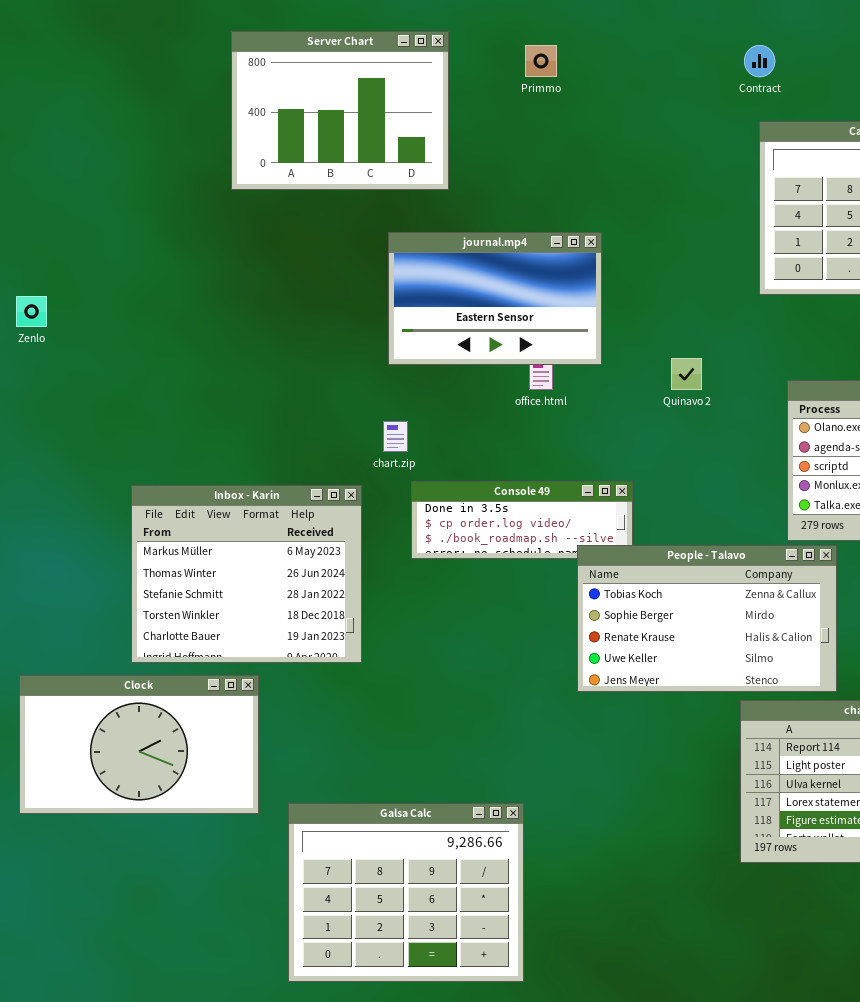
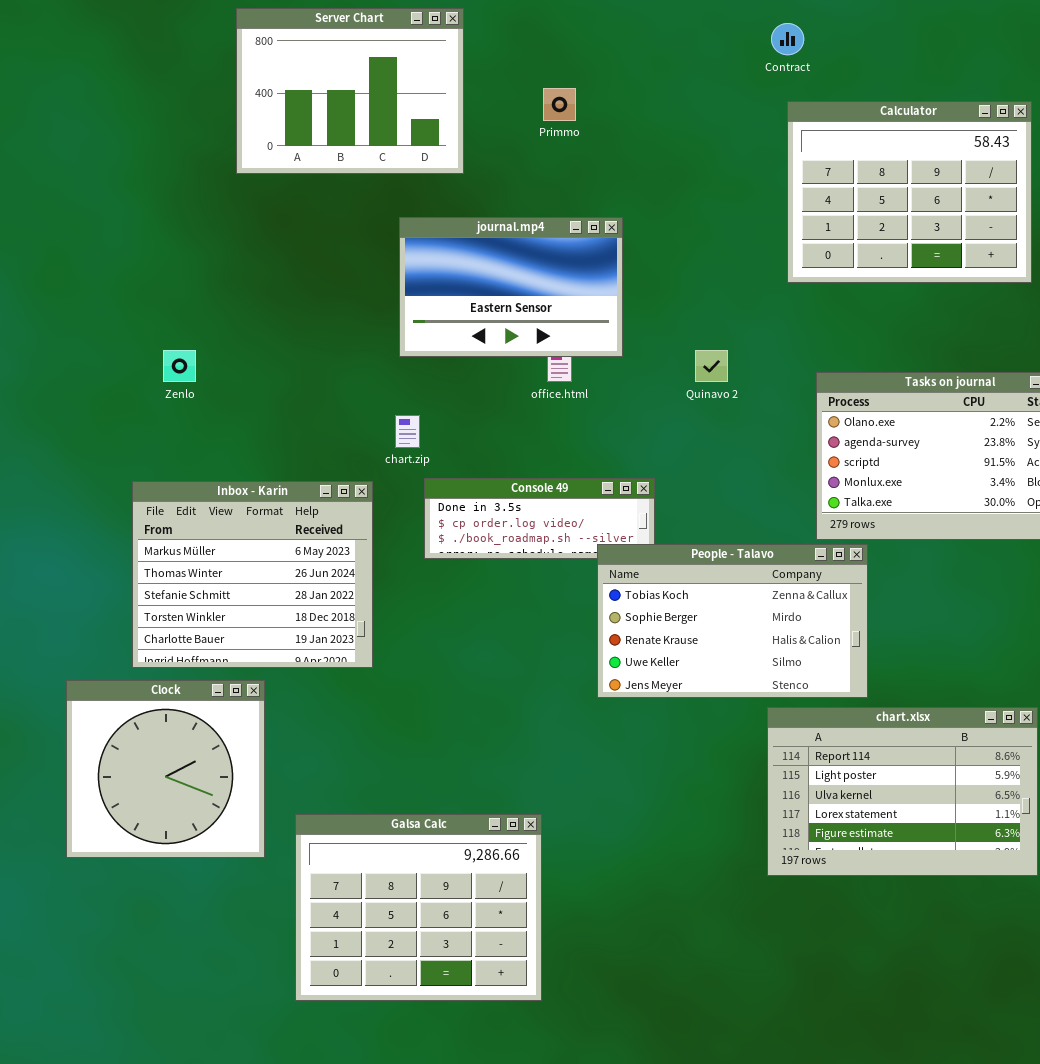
Primmo: [525,45,557,77] -> [543,88,576,121], moved
Zenlo: [16,296,47,327] -> [163,350,196,382], moved
Clock: [19,675,259,814] -> [66,680,265,858], resized

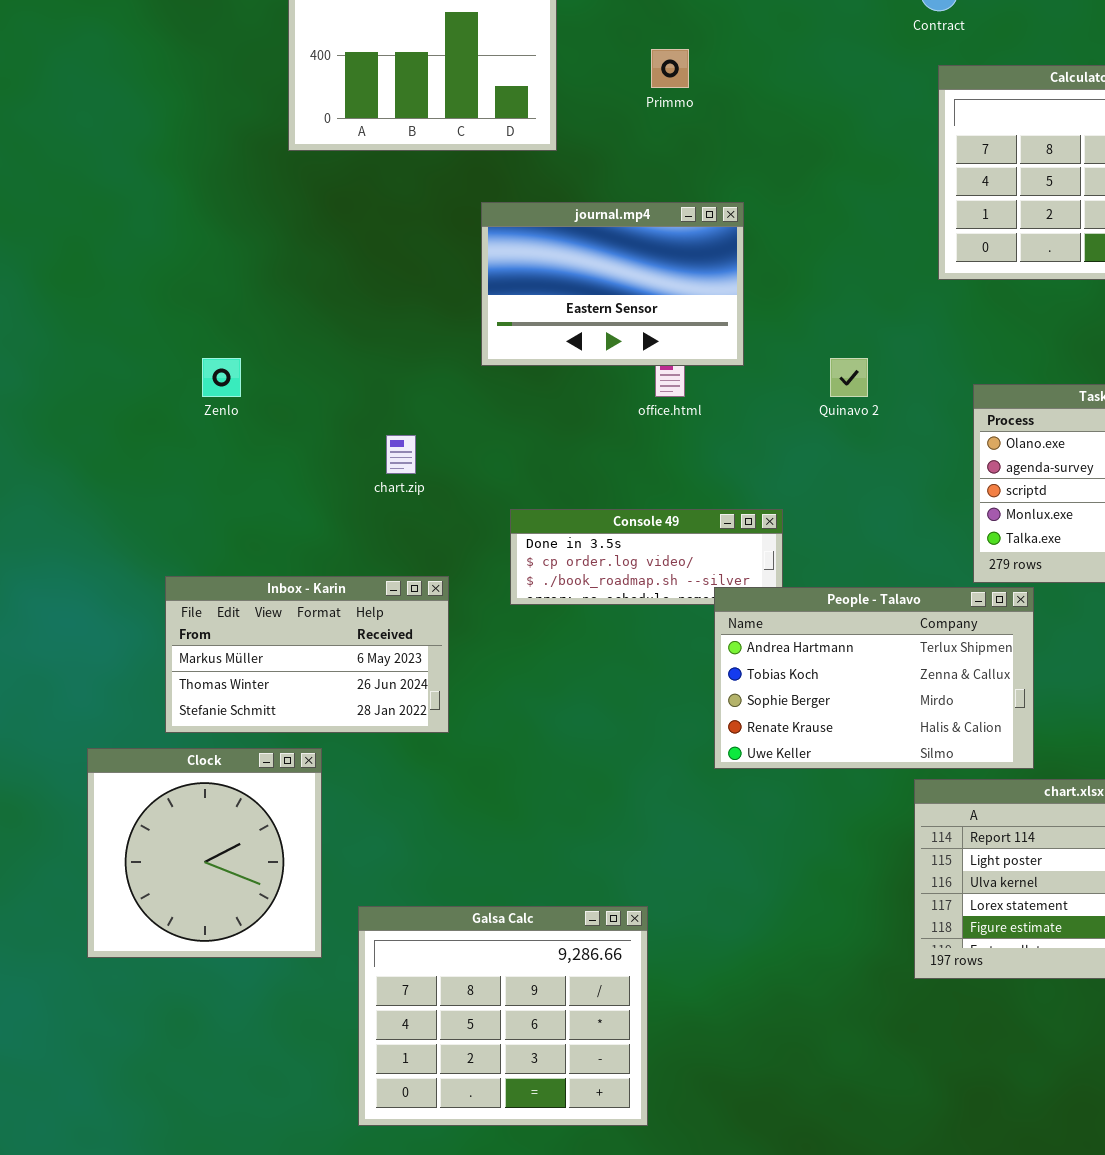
chart.zip: [395,415,420,448] -> [386,435,416,474], moved
Inbox - Karin: [132,481,373,668] -> [165,576,449,733], resized
People - Talavo: [597,544,868,698] -> [714,587,1034,769], scrolled up 1 row

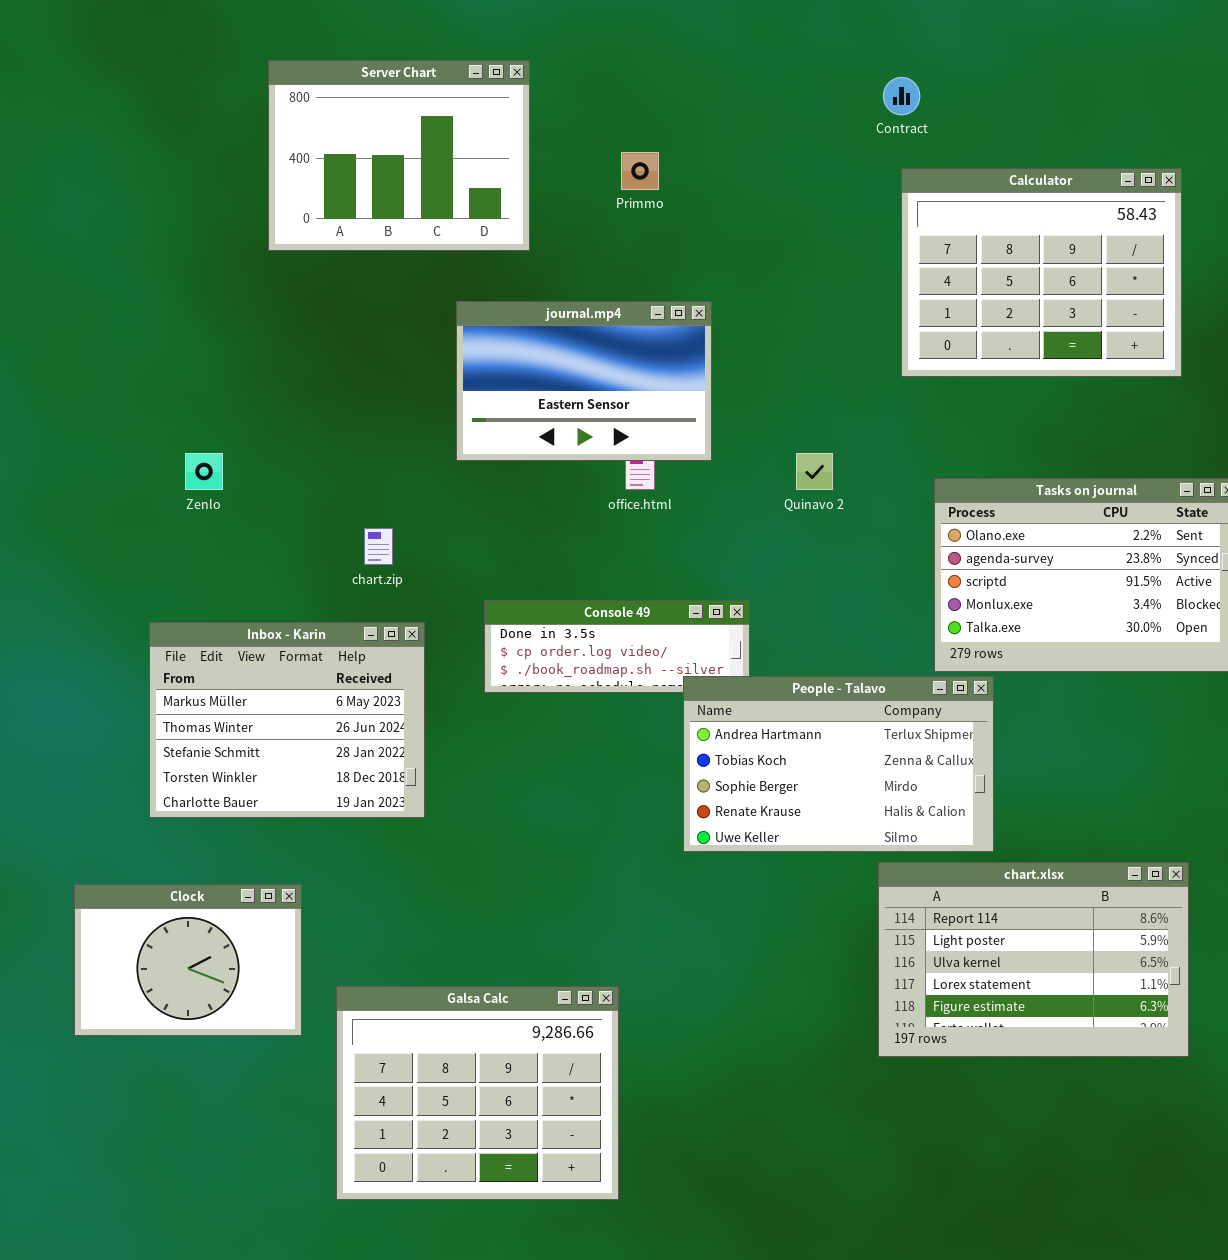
Inbox - Karin: [165,576,449,733] -> [149,622,425,818], resized
Clock: [87,748,322,958] -> [74,884,302,1036], resized

